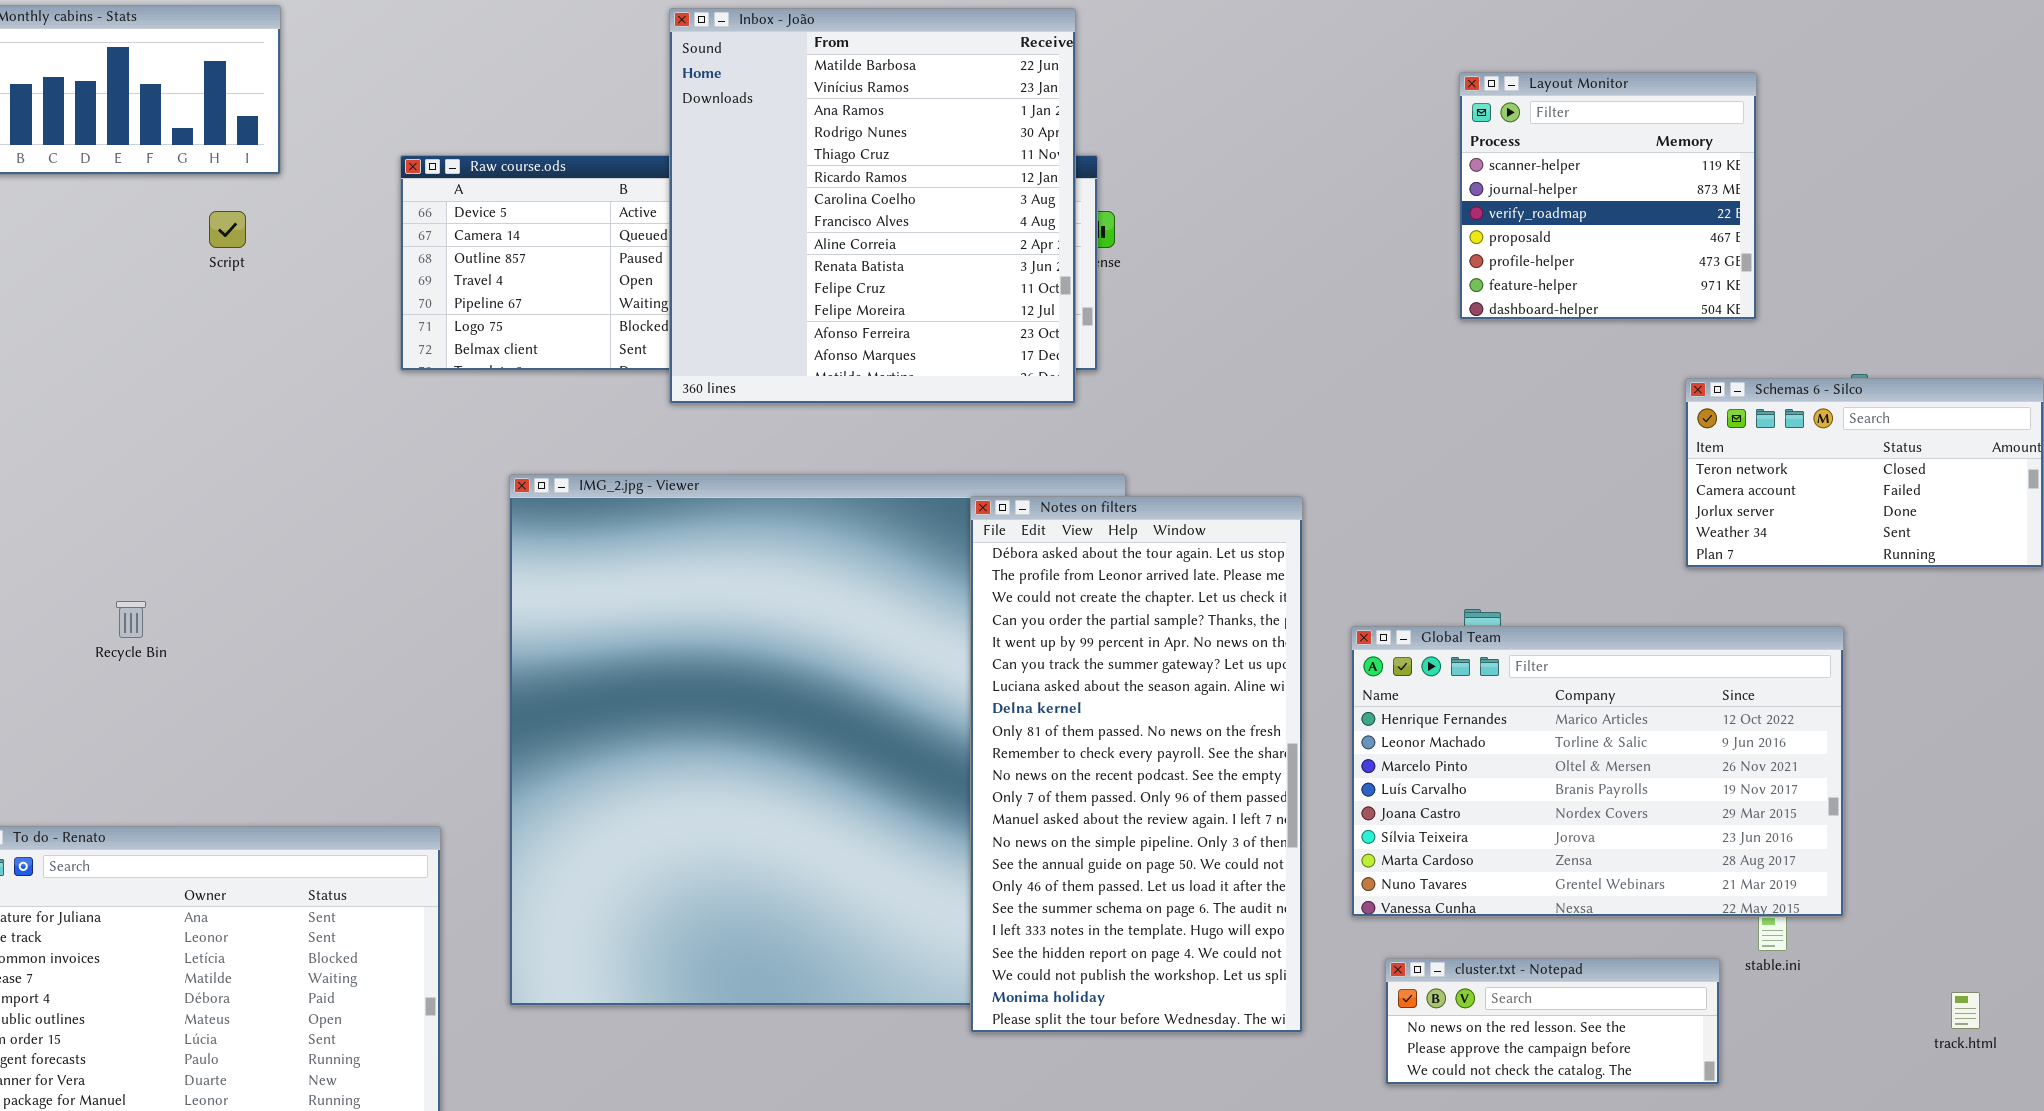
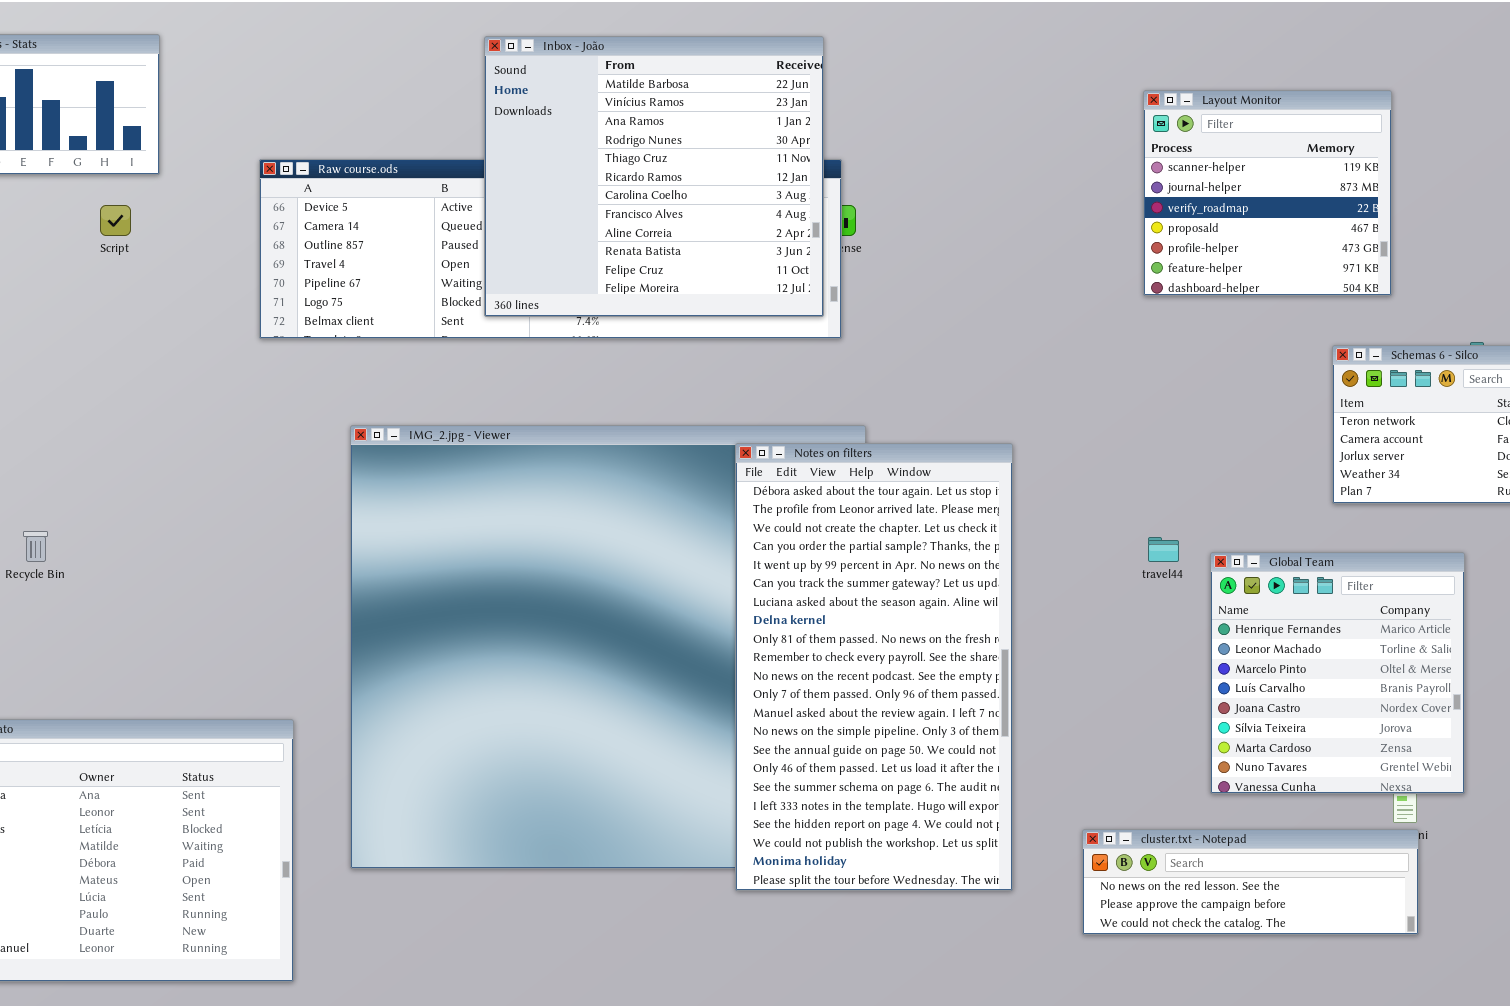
Inbox - João: [669,8,1076,404] -> [484,36,824,317], resized
Global Team: [1351,626,1844,917] -> [1210,552,1465,794], resized
cluster.txt - Notepad: [1385,958,1720,1085] -> [1082,829,1419,935], resized

